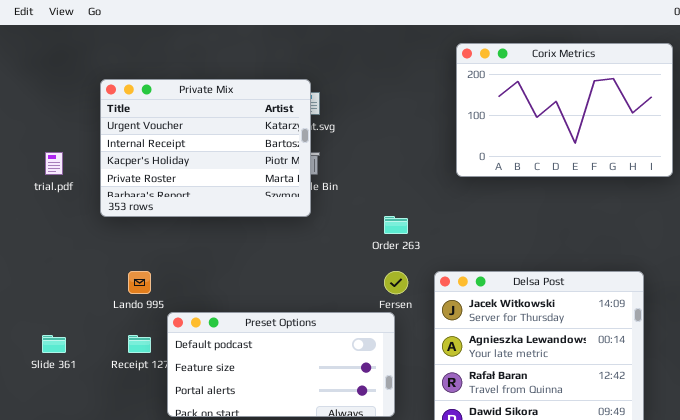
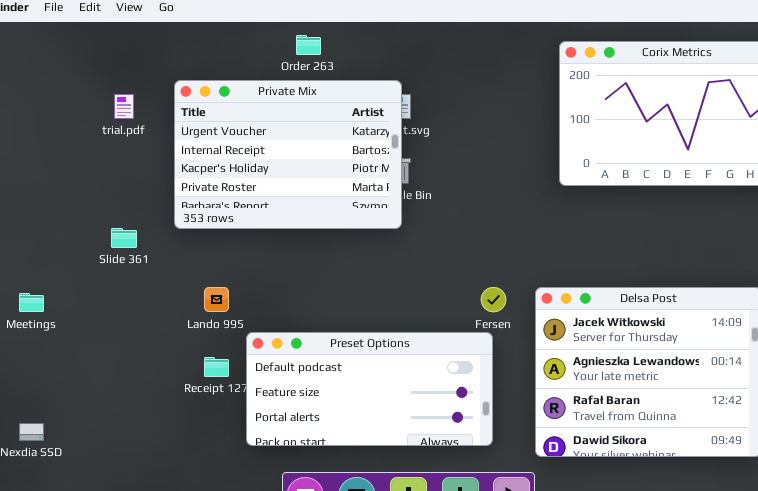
trial.pdf: [45,152,63,175] -> [114,94,134,119], moved
Order 263: [384,216,408,234] -> [296,35,321,55], moved
Slide 361: [42,335,66,353] -> [111,228,137,248], moved

